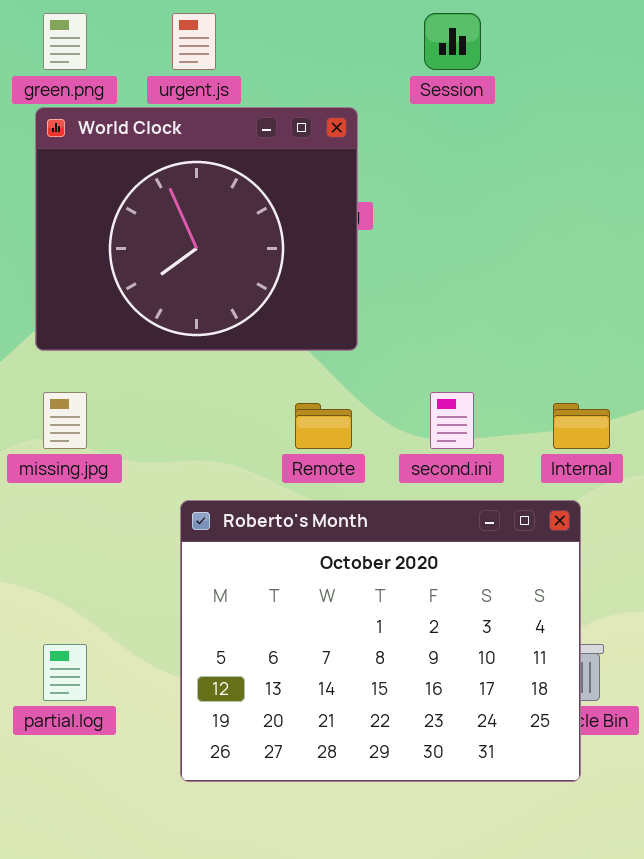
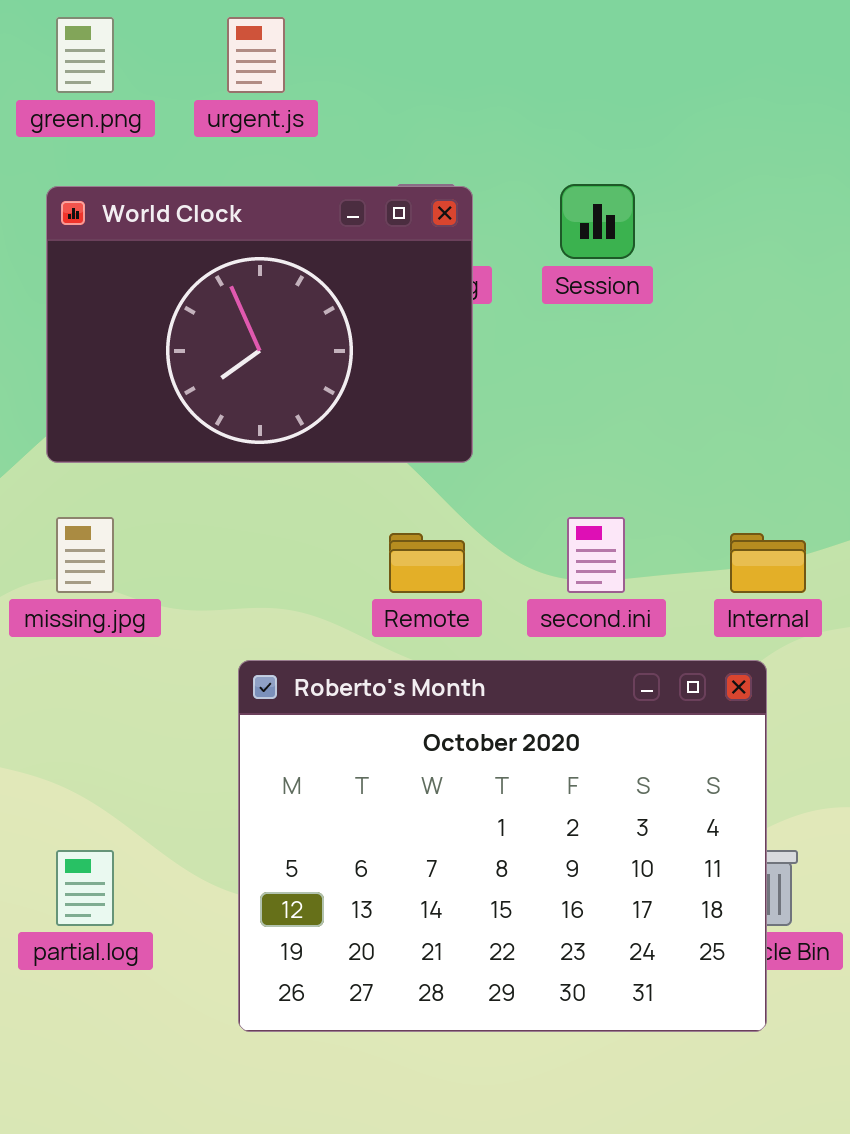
Session: [424,13,481,70] -> [560,184,635,259], moved
World Clock: [35,107,358,351] -> [46,186,473,463], resized

